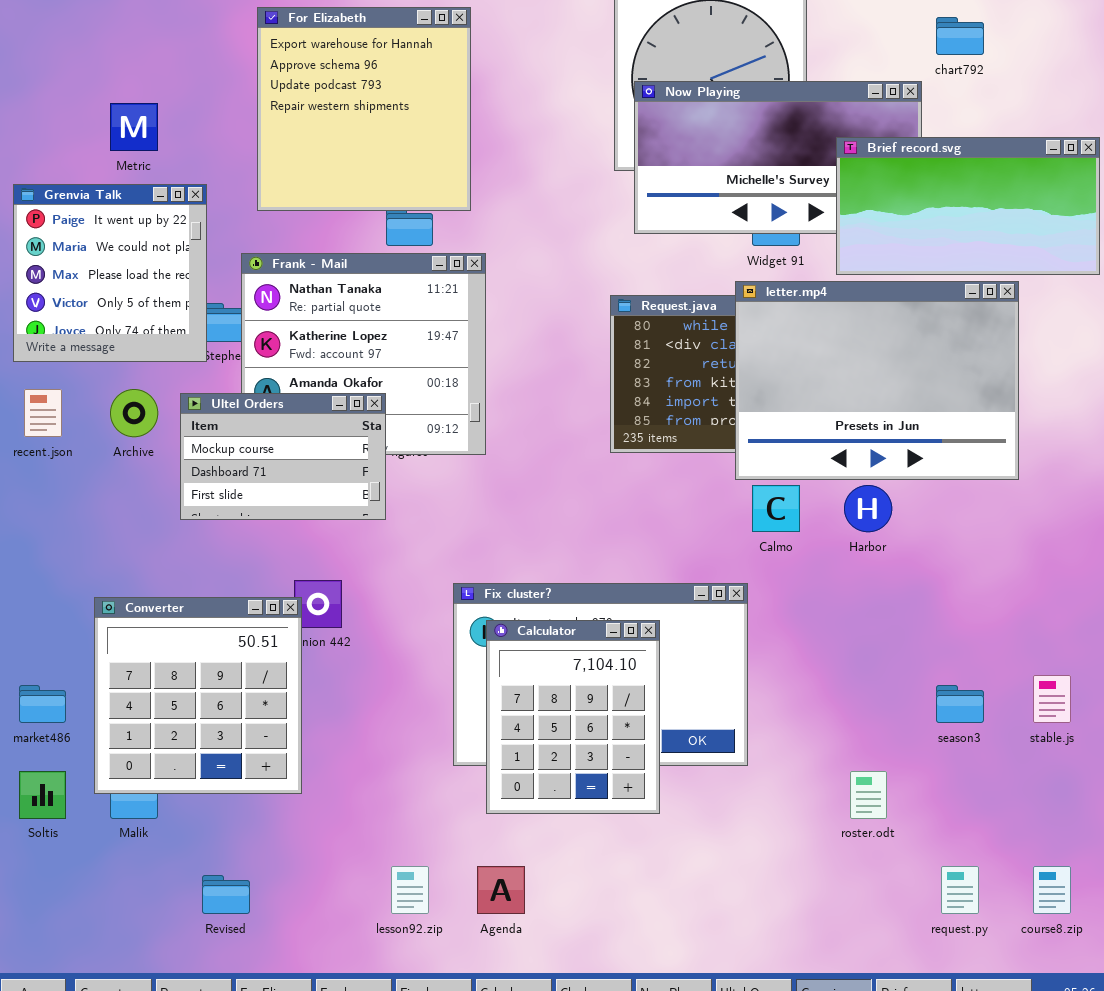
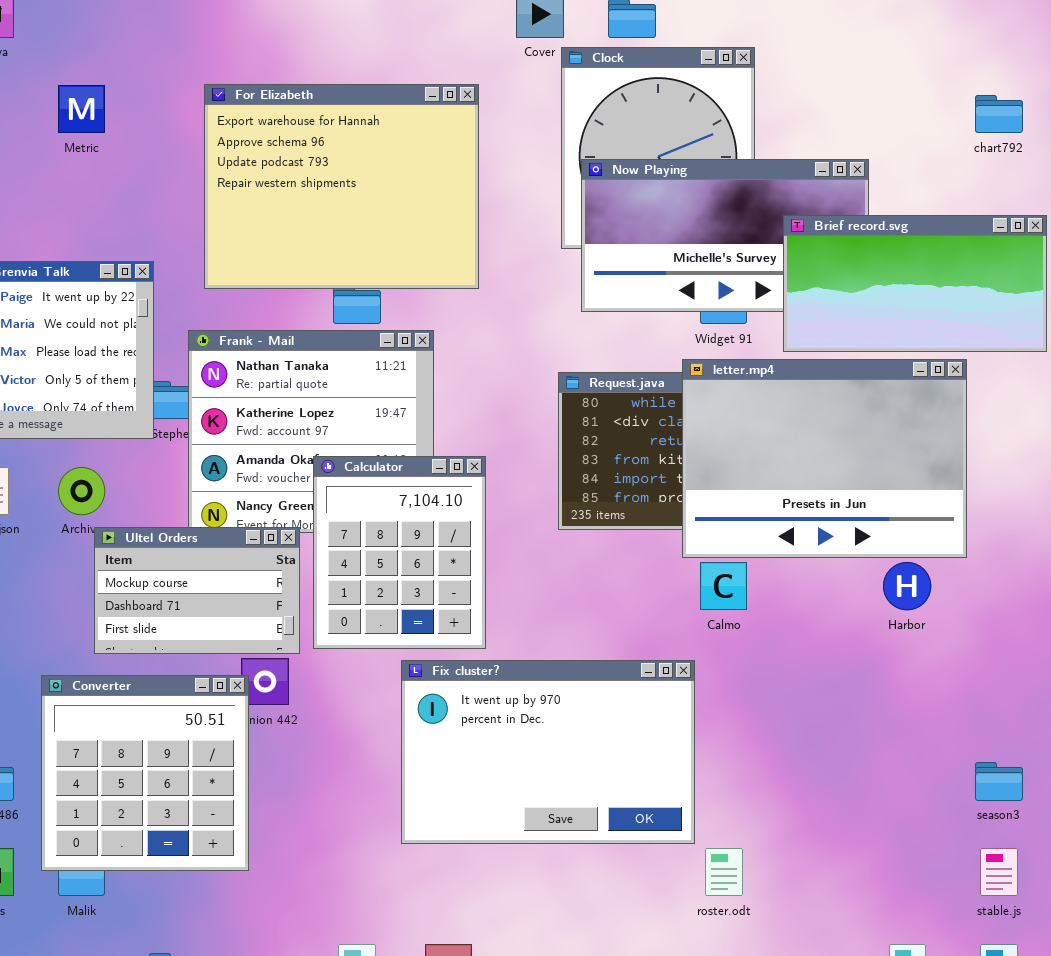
For Elizabeth: [257,7,471,211] -> [204,84,479,289], resized
chart792: [936,17,984,55] -> [975,95,1023,133], moved
Metric: [110,103,158,151] -> [58,85,105,133], moved
Ultel Orders: [180,393,386,520] -> [94,527,300,654], moved
Harbor: [844,485,892,532] -> [883,562,931,610], moved
Calculator: [486,620,660,814] -> [313,456,486,649], moved
stable.js: [1033,675,1071,723] -> [980,848,1018,896], moved
season3: [936,685,984,723] -> [975,762,1023,801], moved
roster.odt: [850,771,887,819] -> [705,848,743,896], moved

